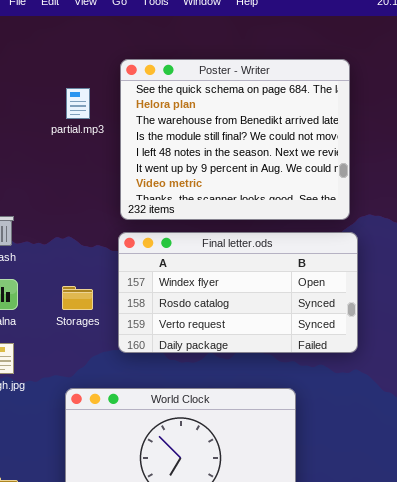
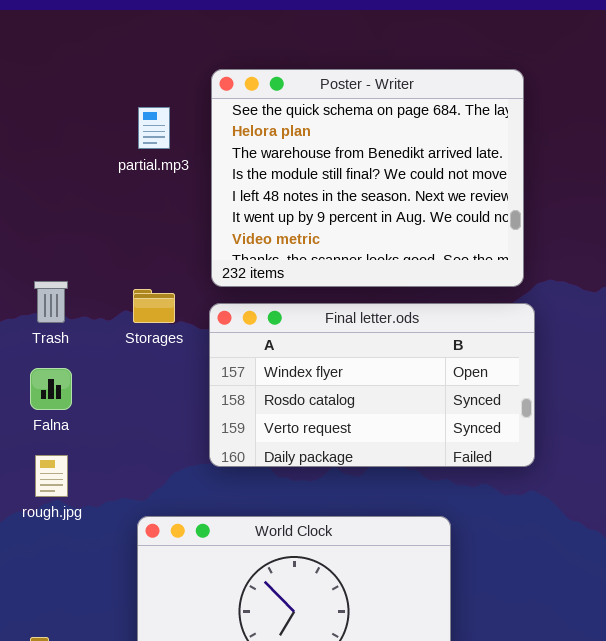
Storages: [62,286,93,310] -> [133,289,175,323], moved

